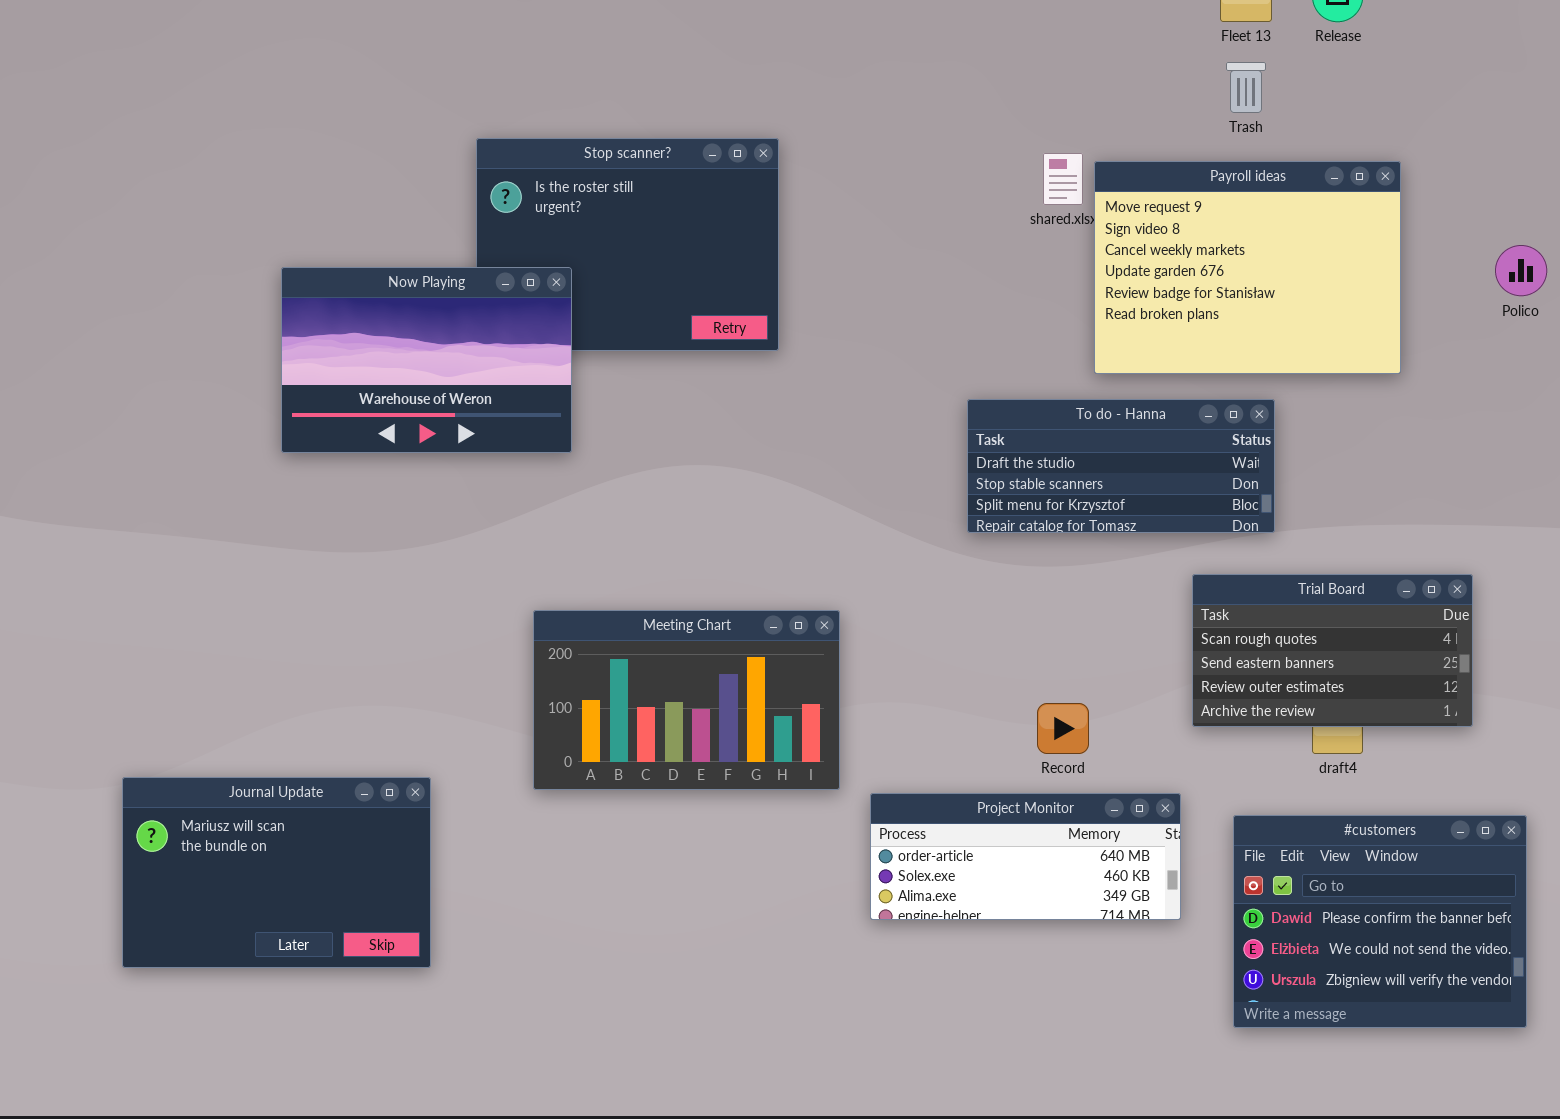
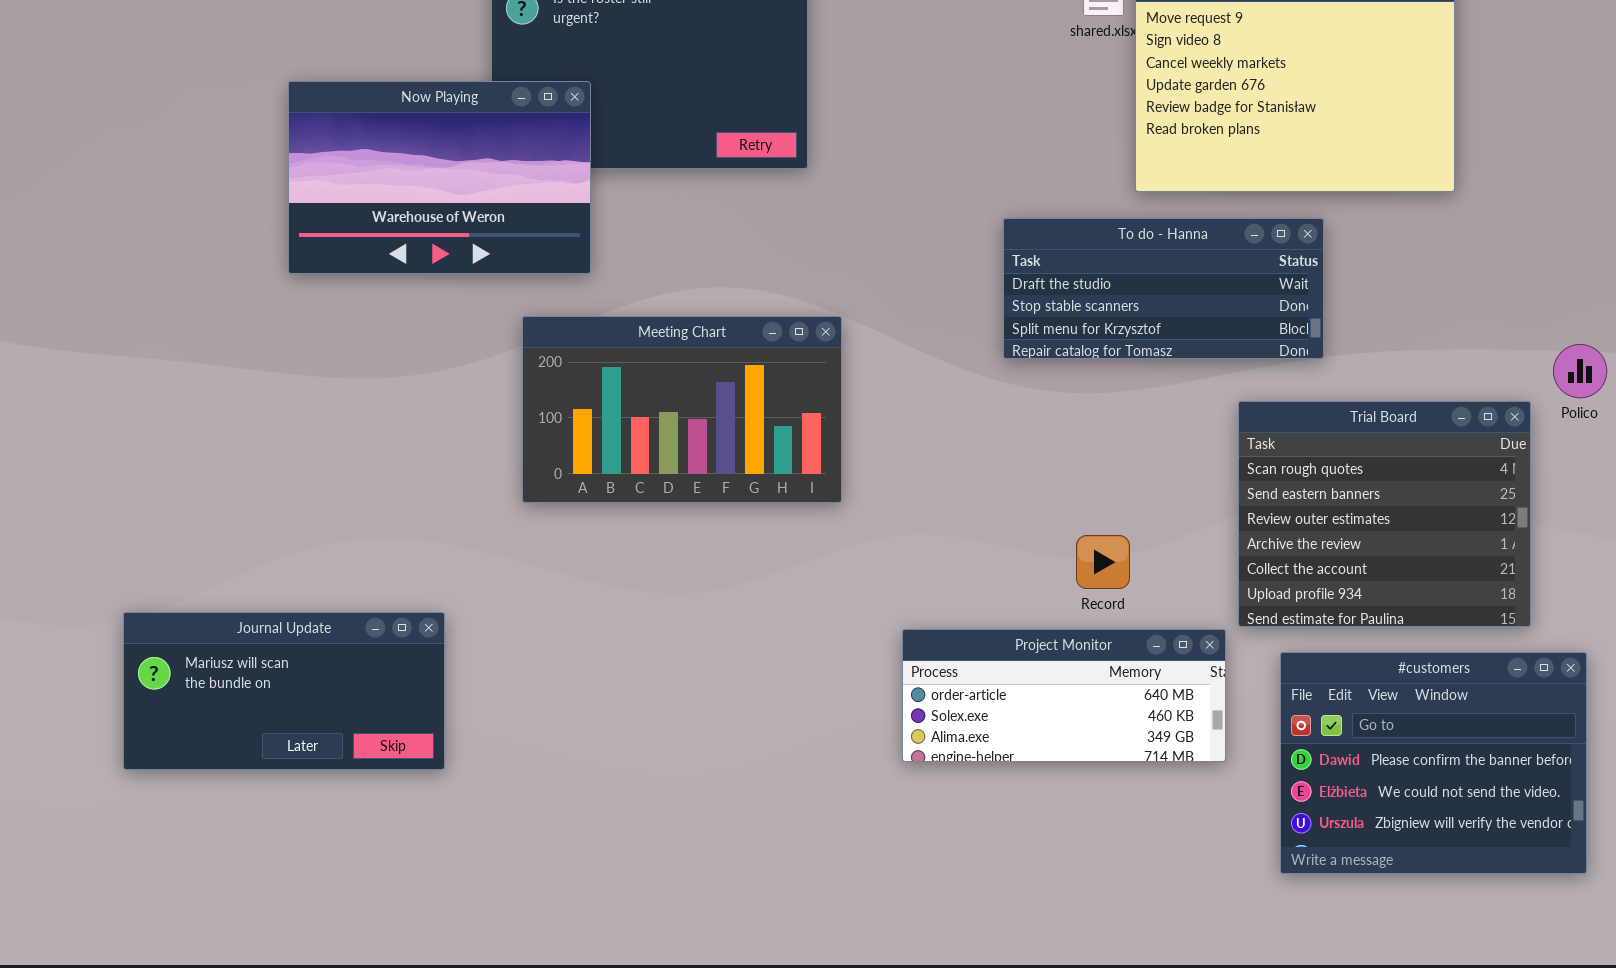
Polico: [1495,245,1547,296] -> [1553,344,1607,398], moved
Trial Board: [1192,574,1473,727] -> [1238,401,1531,627], resized
Meeting Chart: [533,610,840,790] -> [522,316,842,503], moved
Journal Update: [122,777,431,968] -> [123,612,445,770], resized

